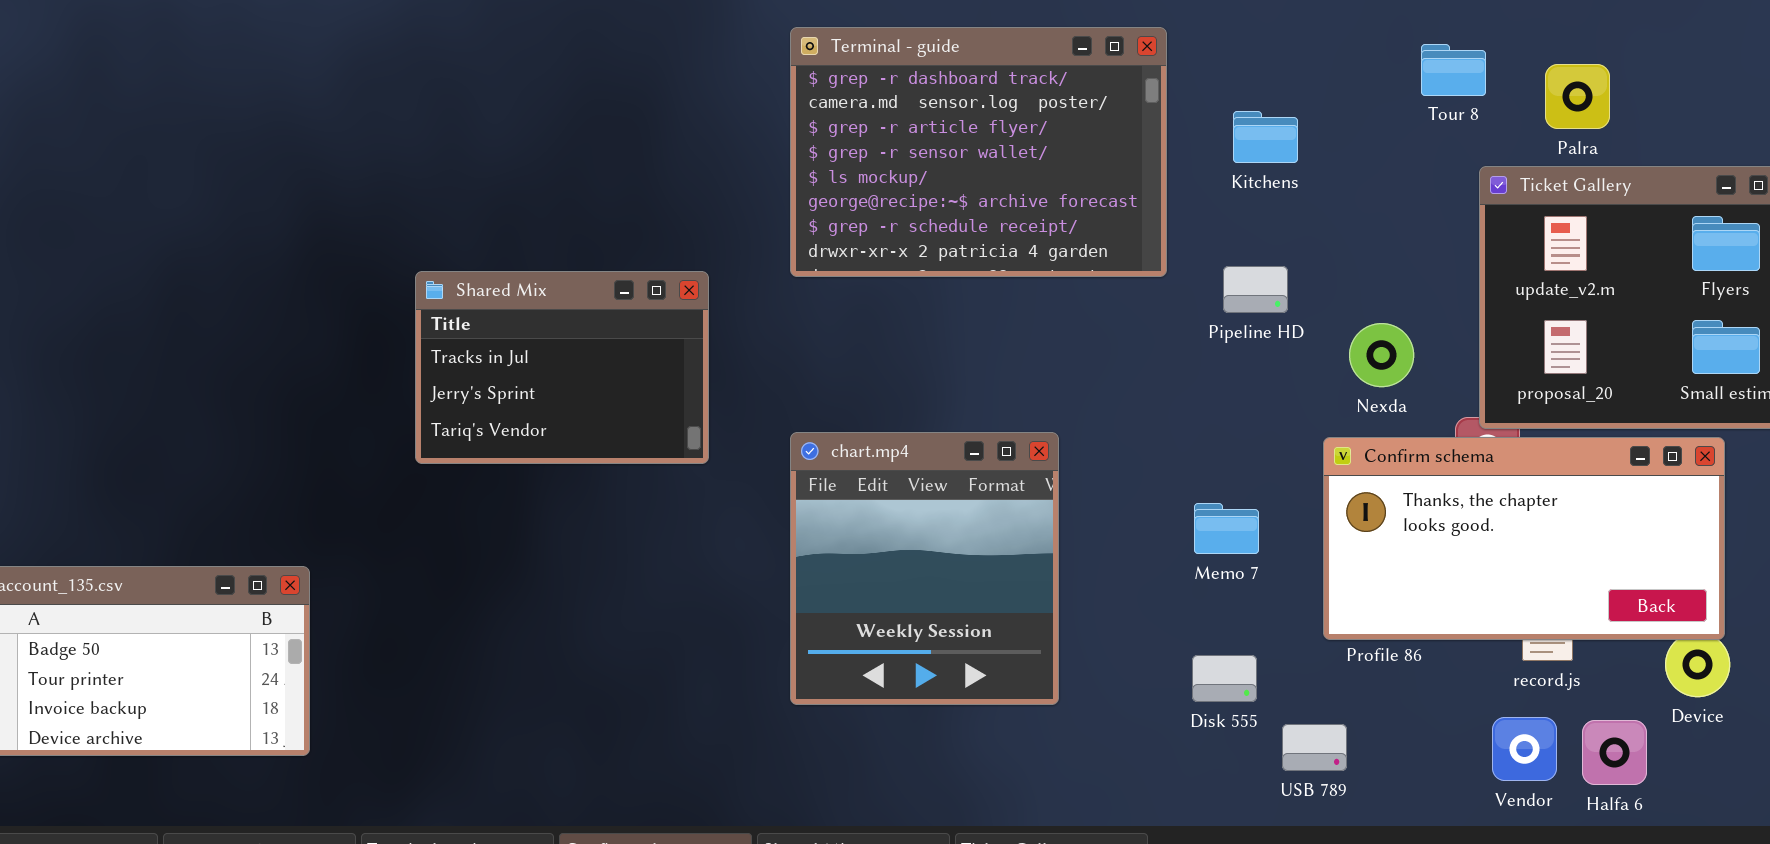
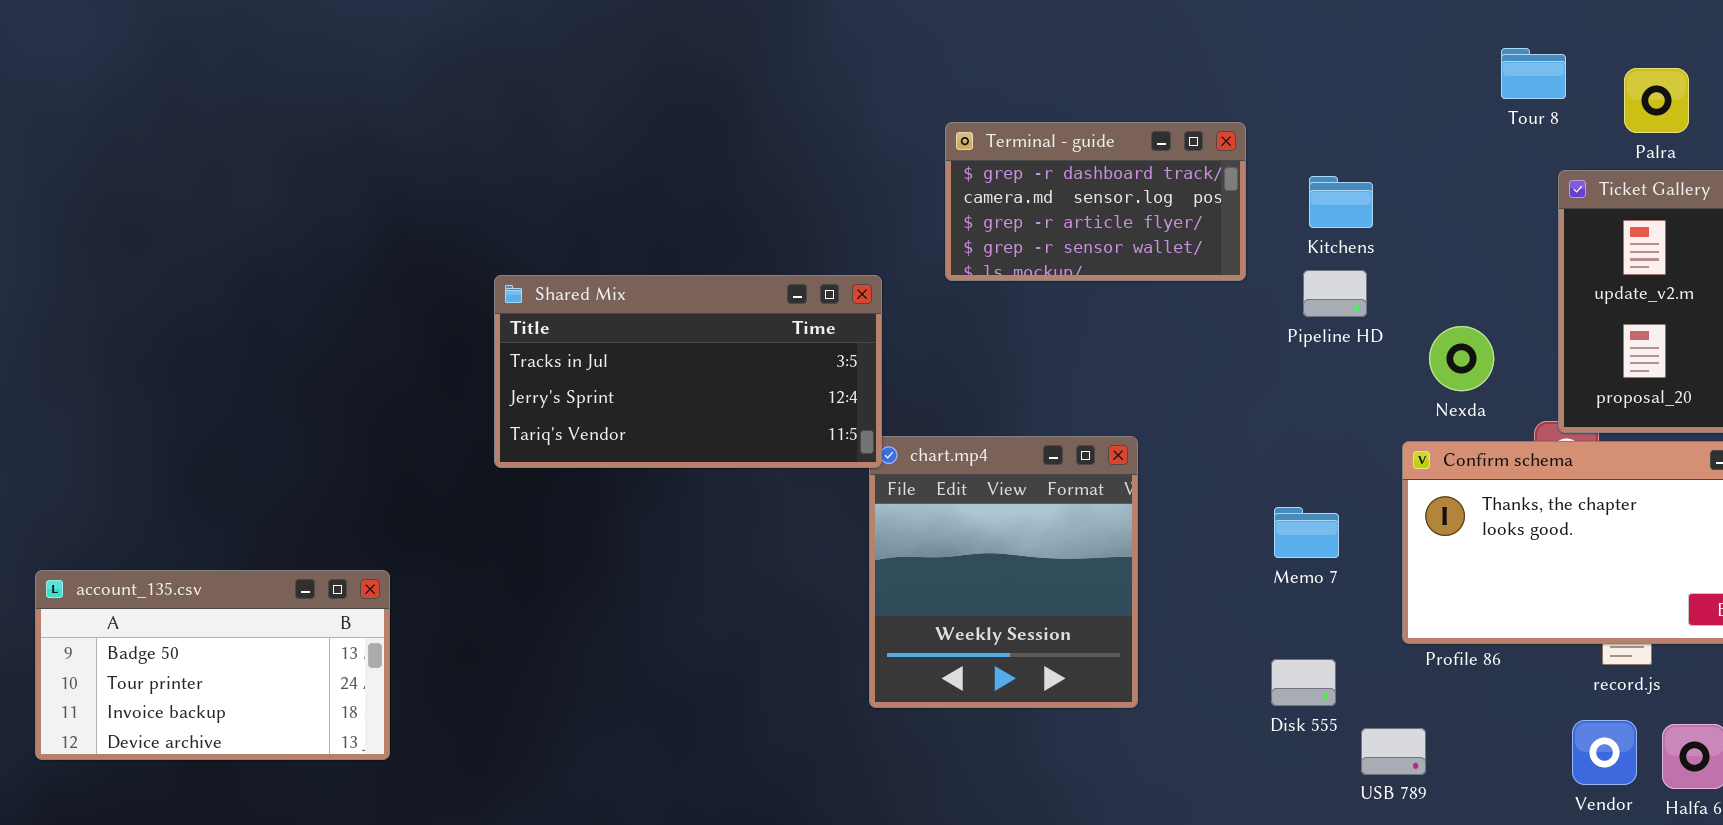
Terminal - guide: [790,27,1167,277] -> [945,122,1246,281], resized
Kitchens: [1233,111,1298,163] -> [1309,176,1373,228], moved
Shared Mix: [415,271,709,464] -> [494,275,882,468], resized

